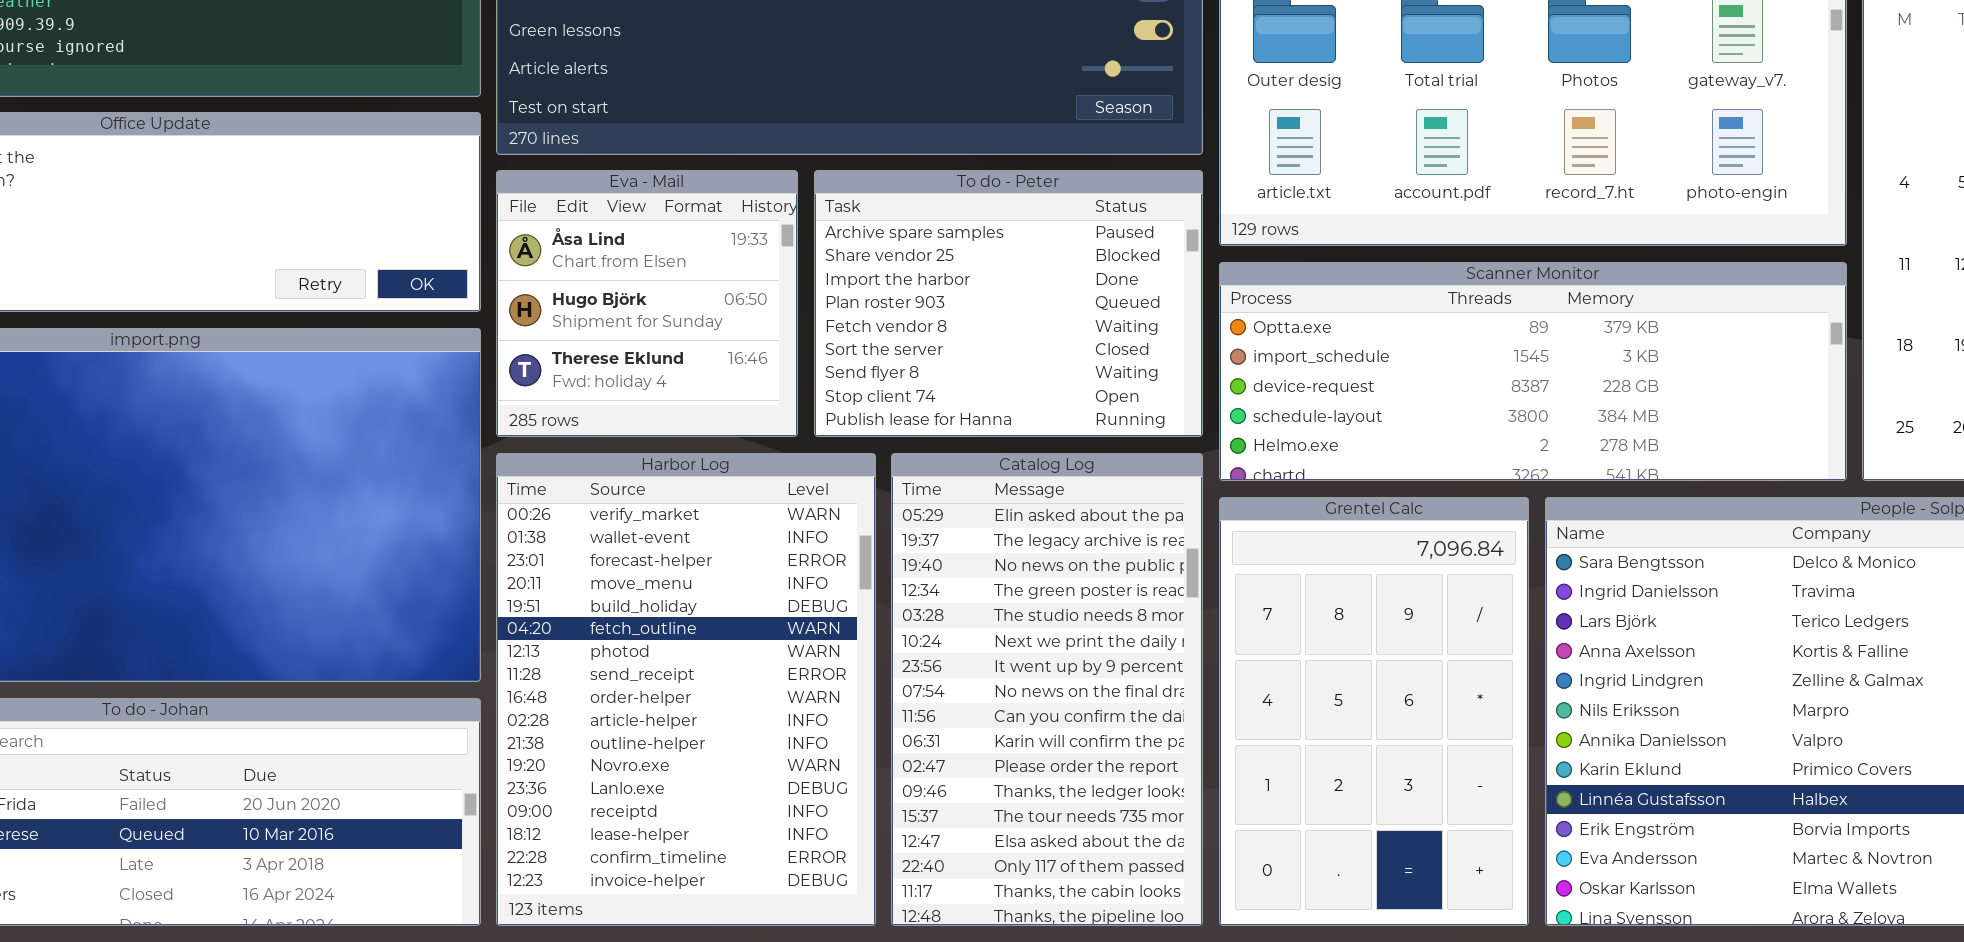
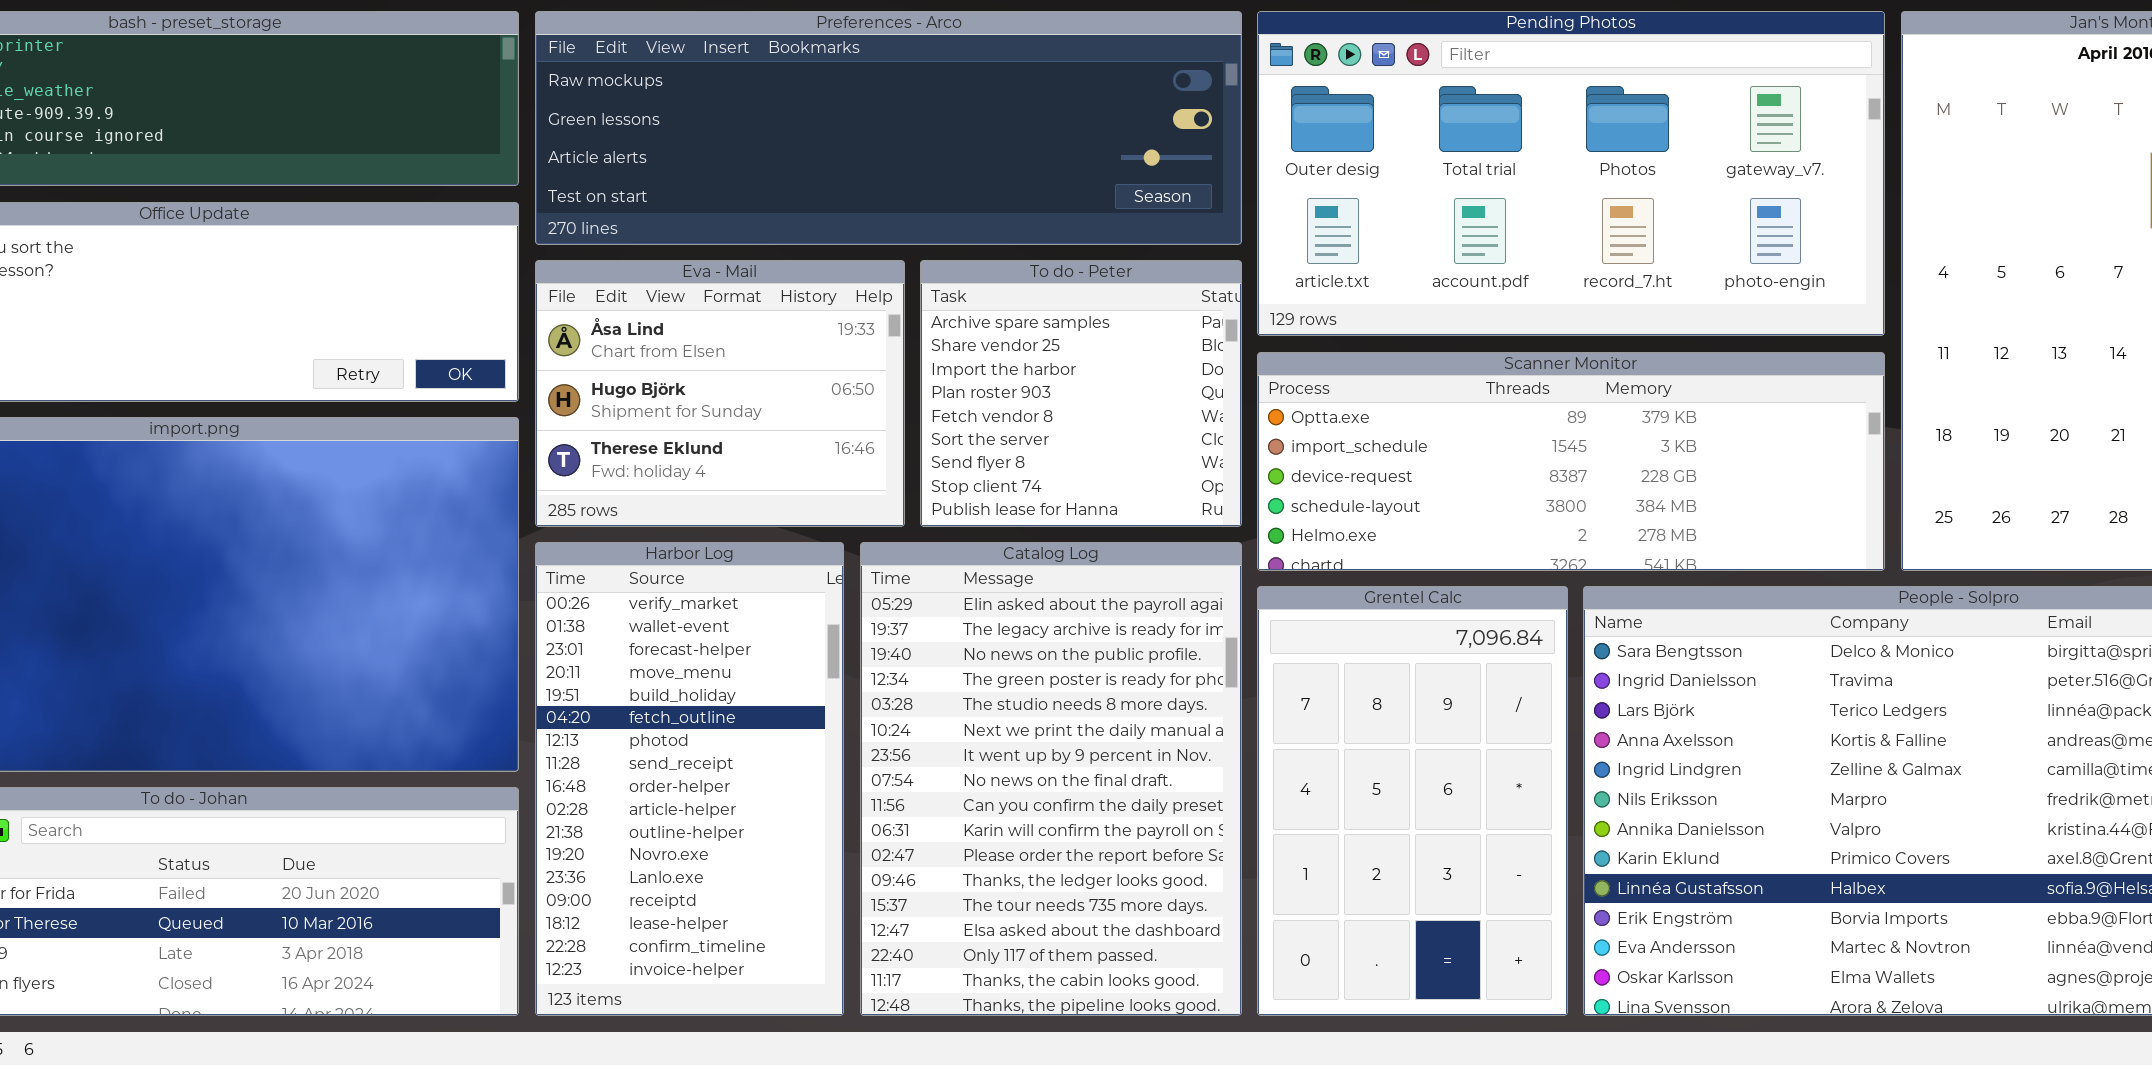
Eva - Mail: [496,170,798,437] -> [535,260,905,527], resized
To do - Peter: [814,170,1203,437] -> [920,260,1242,527], resized
Harbor Log: [496,453,876,926] -> [535,542,844,1016], resized
Catalog Log: [891,453,1203,926] -> [860,542,1242,1016], resized

